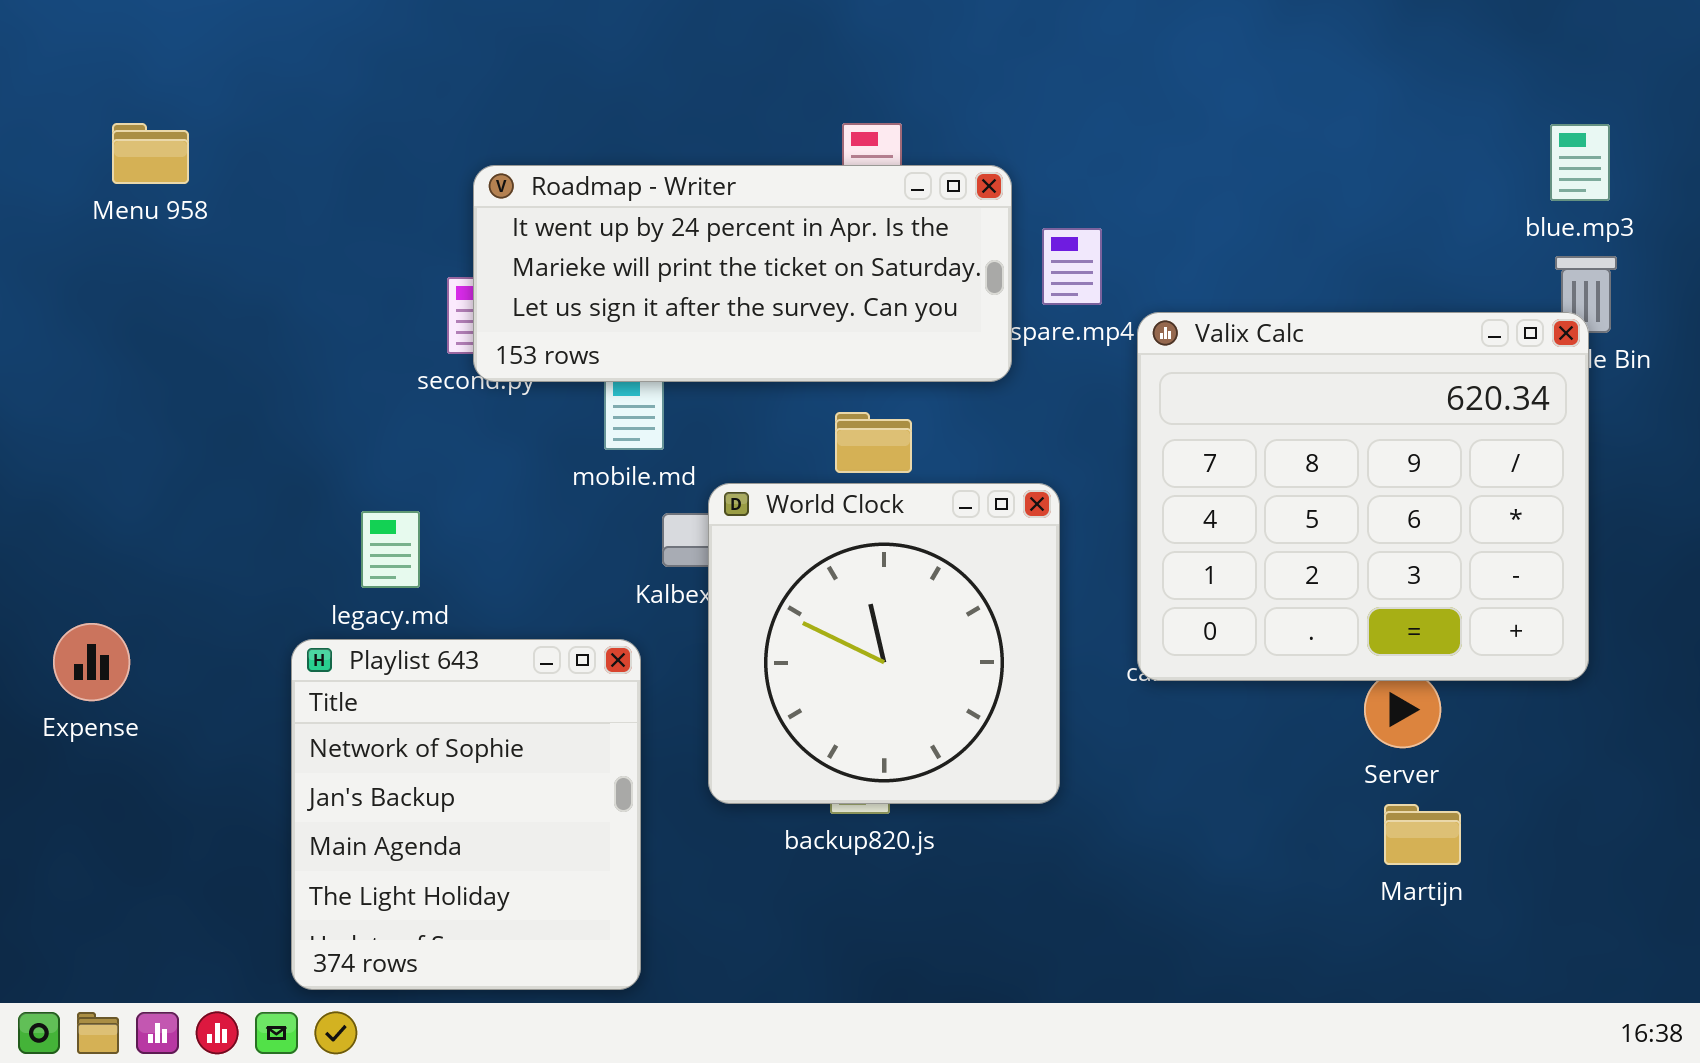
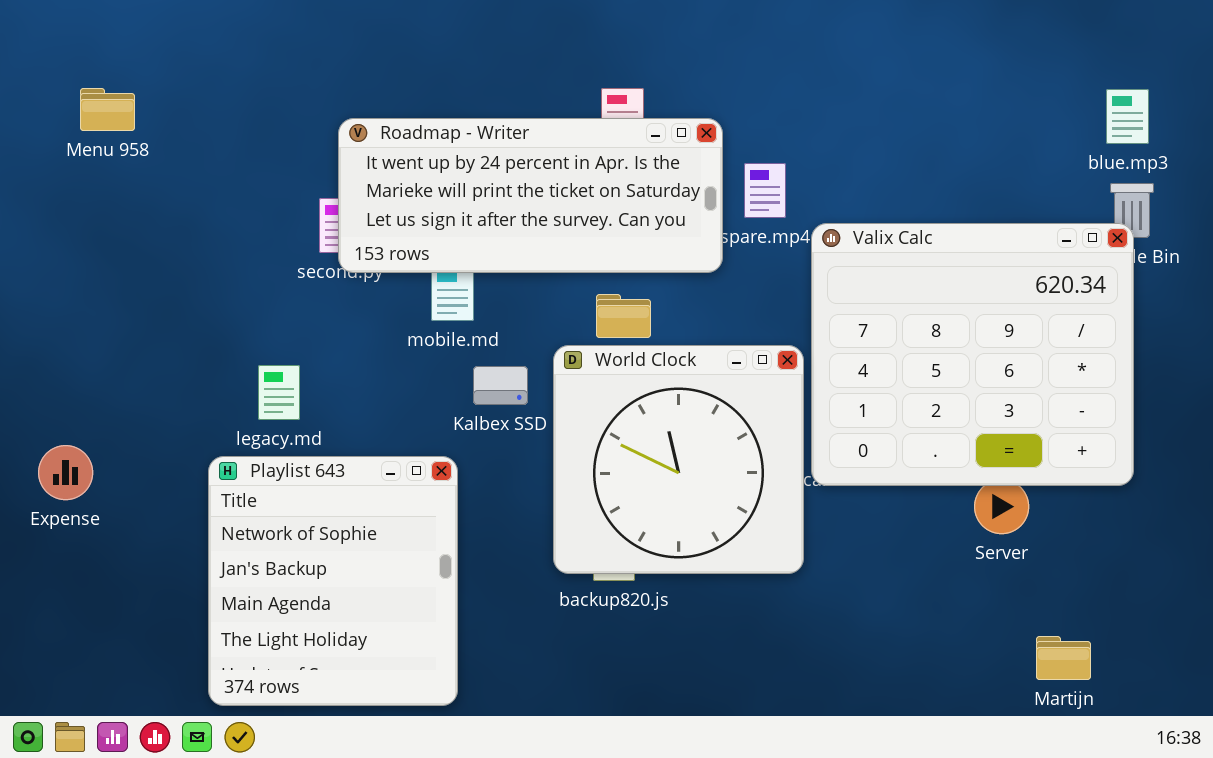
World Clock: [708,483,1060,804] -> [553,345,804,574], moved
Martijn: [1384,804,1461,865] -> [1036,636,1091,680], moved

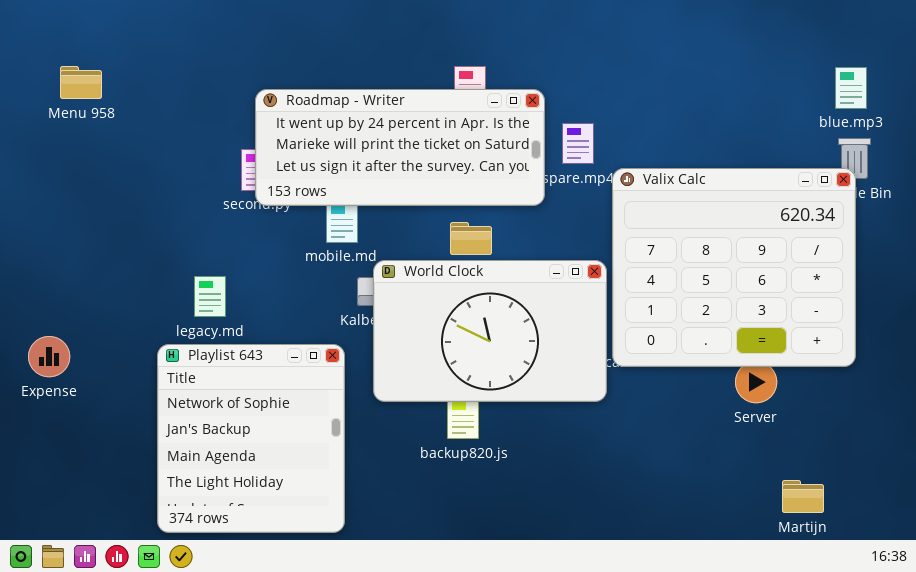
World Clock: [553,345,804,574] -> [373,260,607,402], resized

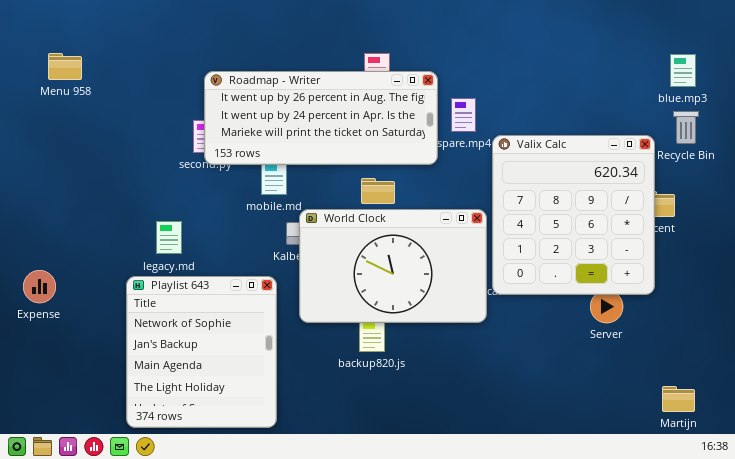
Roadmap - Writer: [255,89,545,206] -> [204,71,438,165], scrolled up 1 row
Valix Calc: [612,168,856,367] -> [492,135,655,295], resized
Martijn: [782,480,824,513] -> [662,386,695,412], moved

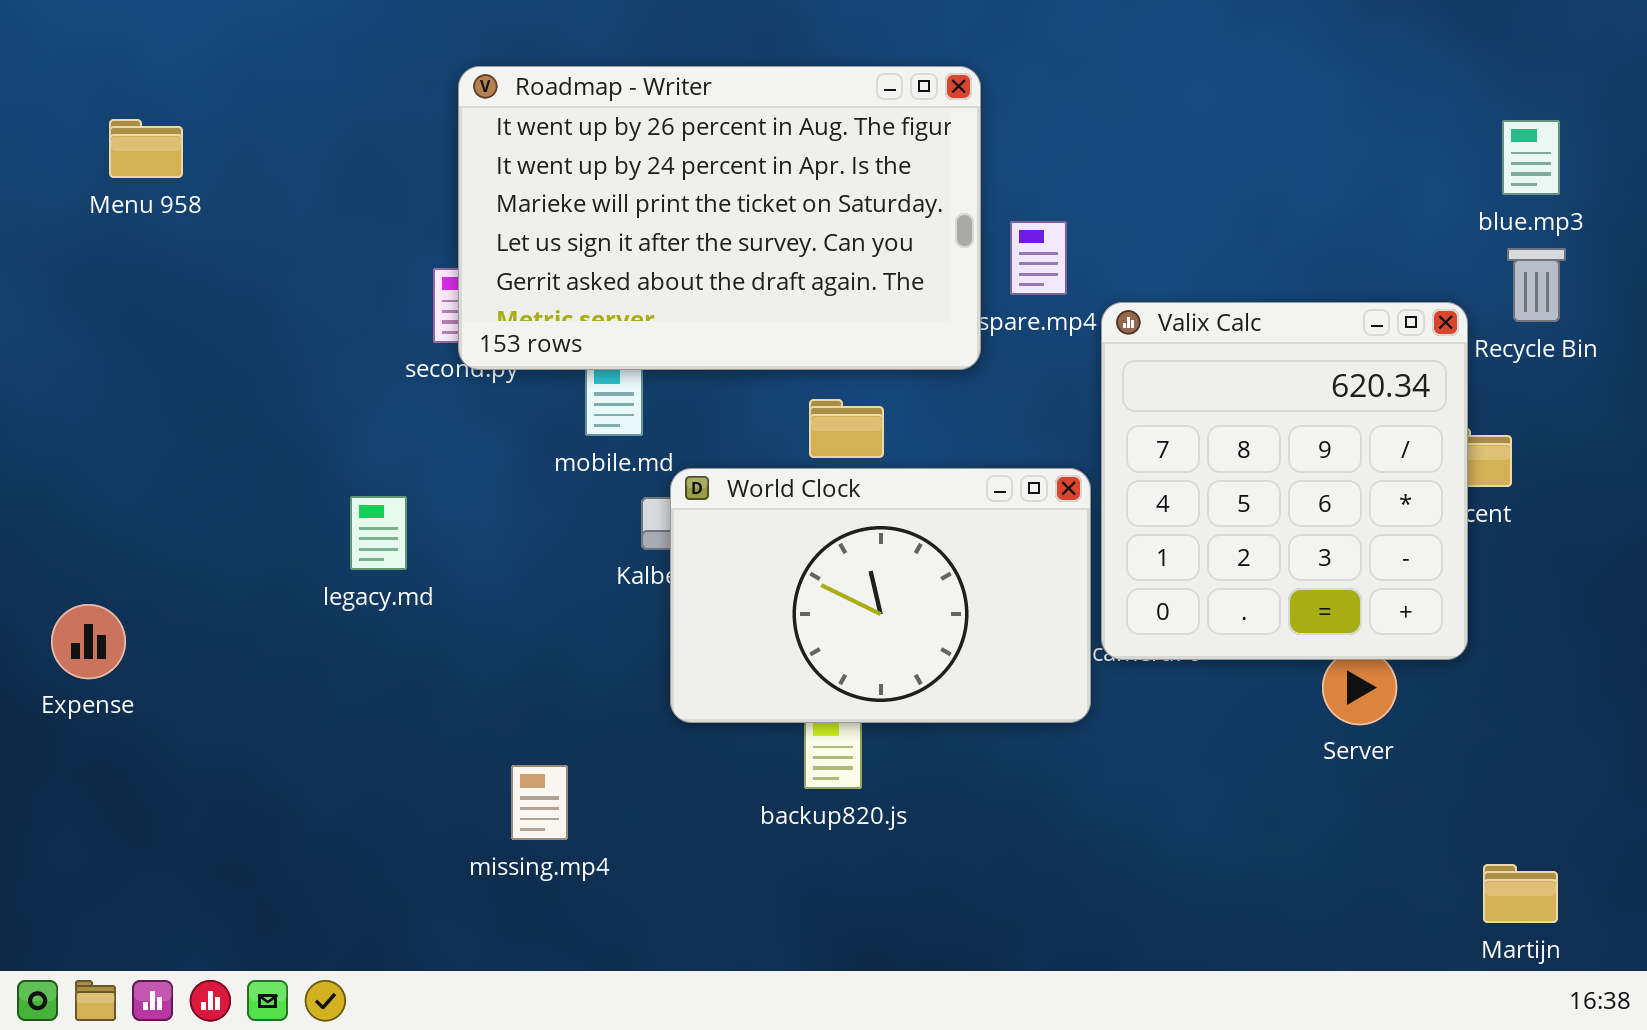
Roadmap - Writer: [204,71,438,165] -> [458,66,981,370], resized
Playlist 643: [126,276,277,428] -> none, closed

